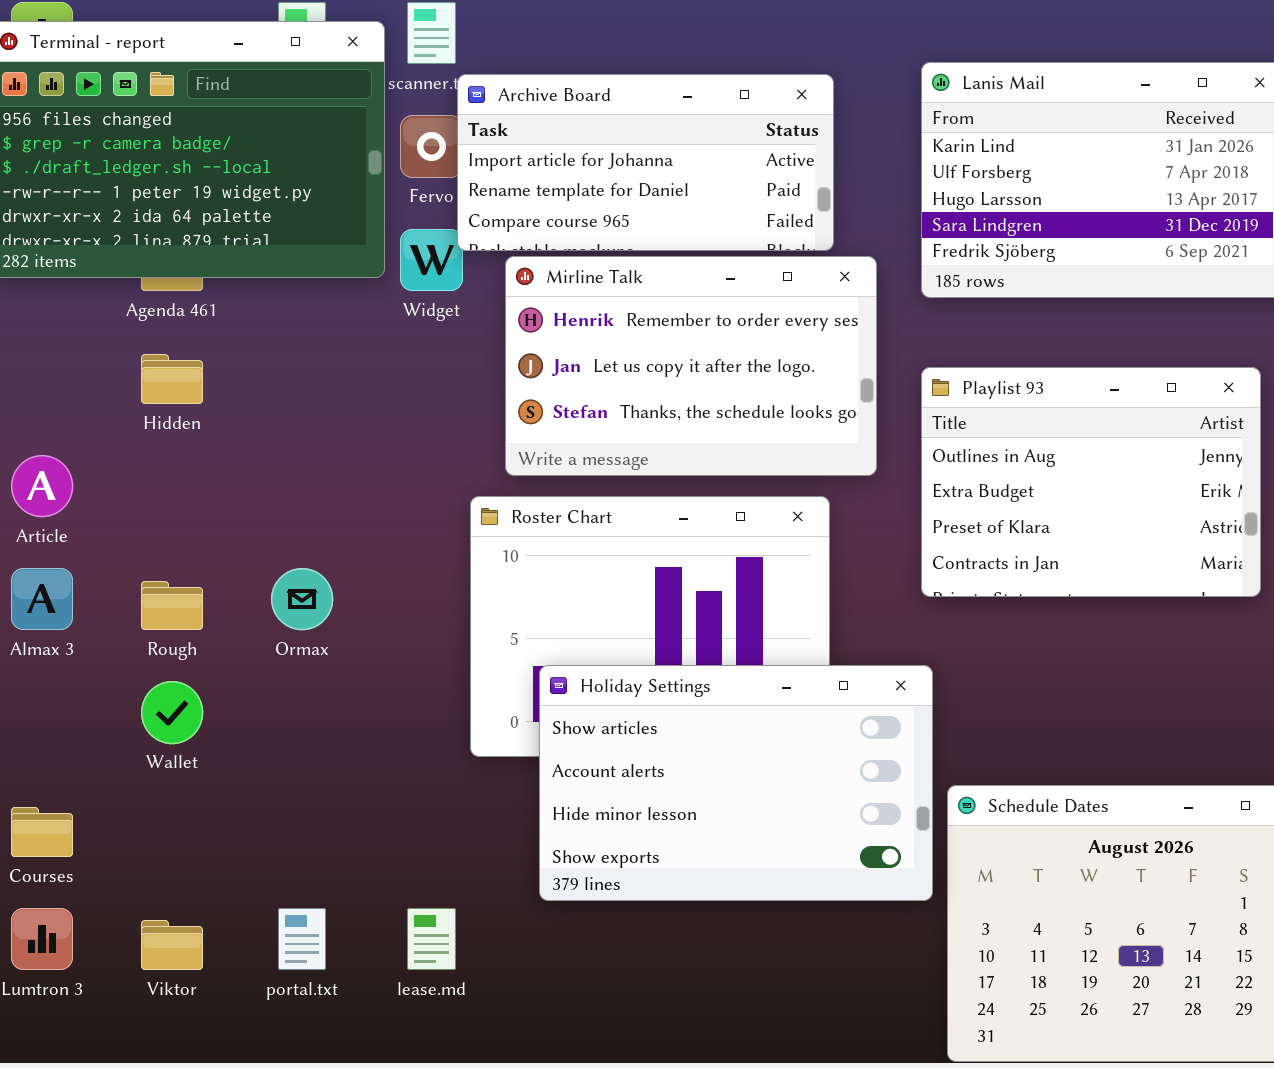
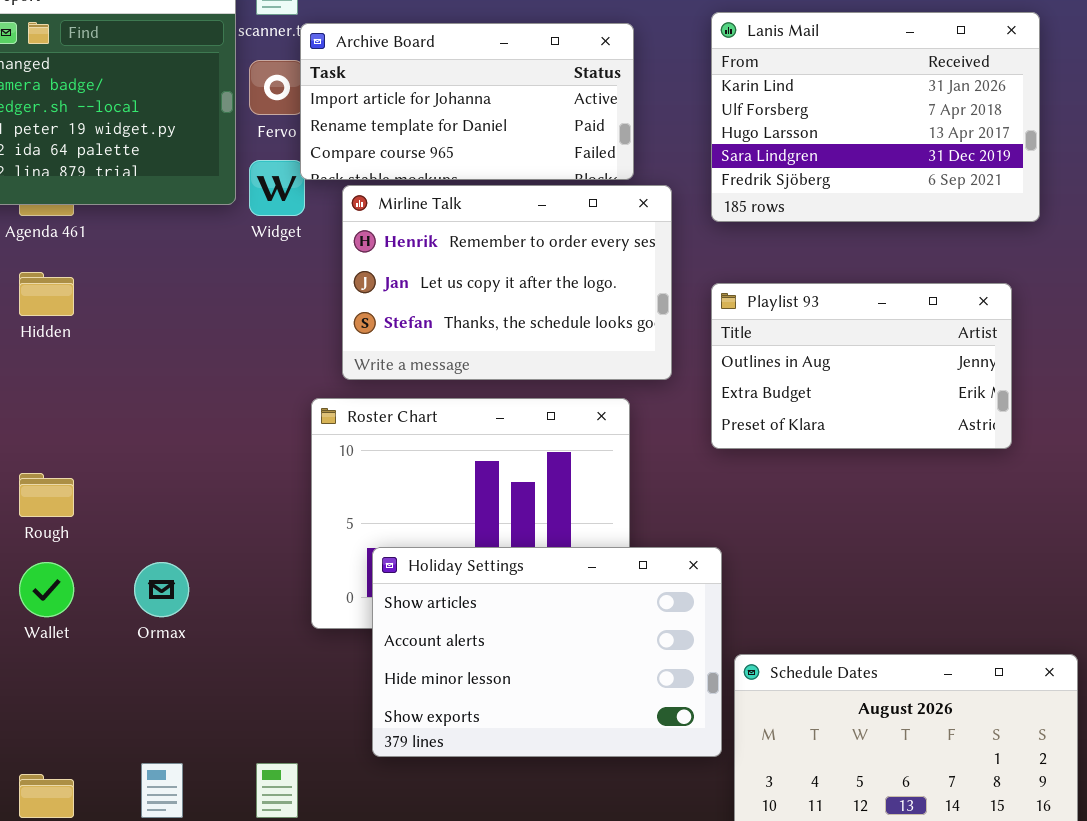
Playlist 93: [921,367,1261,597] -> [711,283,1012,449], resized
Ormax: [271,568,333,630] -> [134,562,189,617], moved

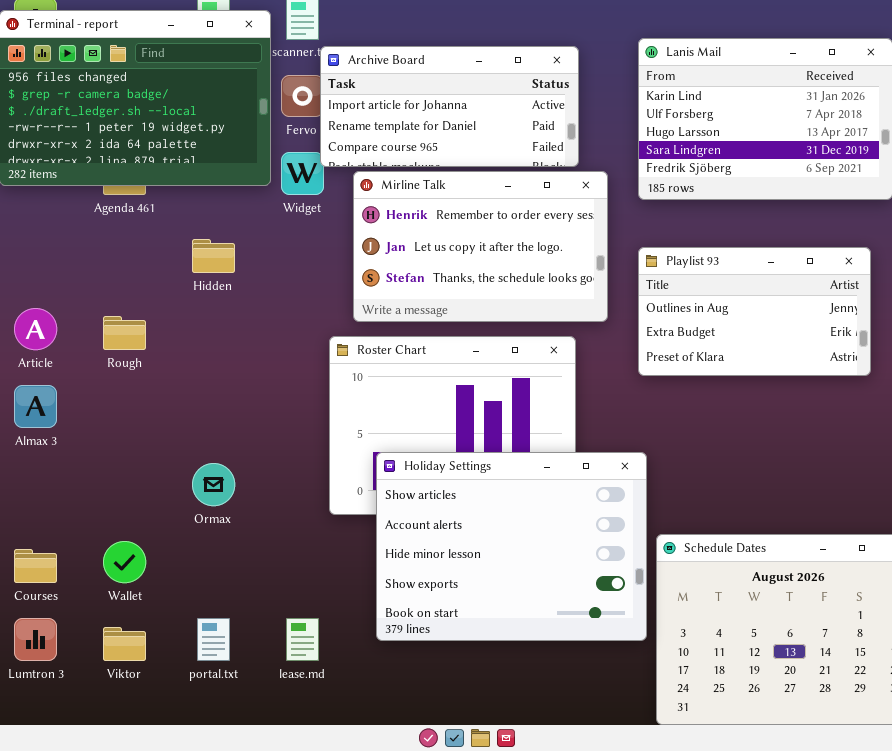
Hidden: [19,272,74,316] -> [192,239,235,273], moved
Rough: [19,473,74,517] -> [103,316,146,350], moved
Holiday Settings: [372,547,722,757] -> [376,452,647,641], resized
Wallet: [19,562,74,617] -> [103,541,146,583], moved

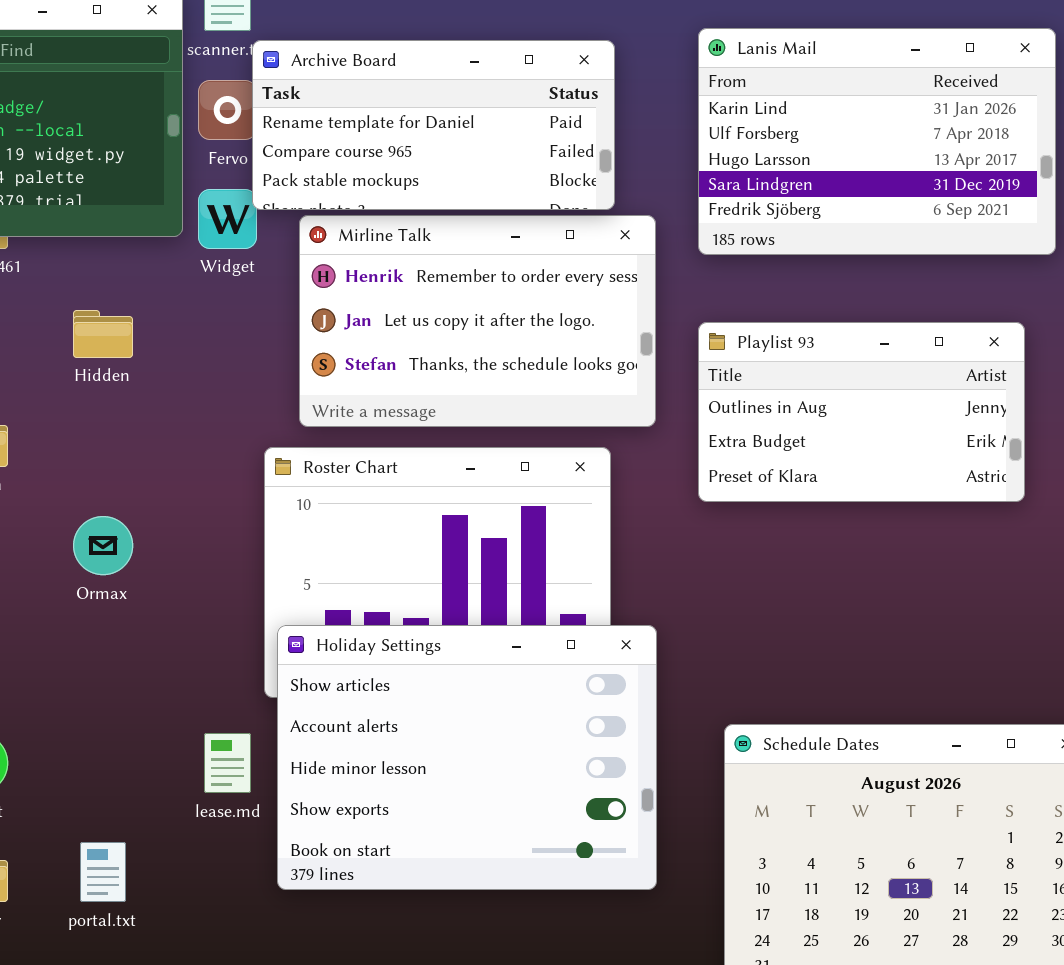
Archive Board: [320,46,579,167] -> [252,40,615,210], scrolled down 1 row
Holiday Settings: [376,452,647,641] -> [277,625,657,890], moved
Ormax: [192,463,235,506] -> [73,516,133,575], moved
lease.md: [286,618,319,661] -> [204,733,251,793], moved

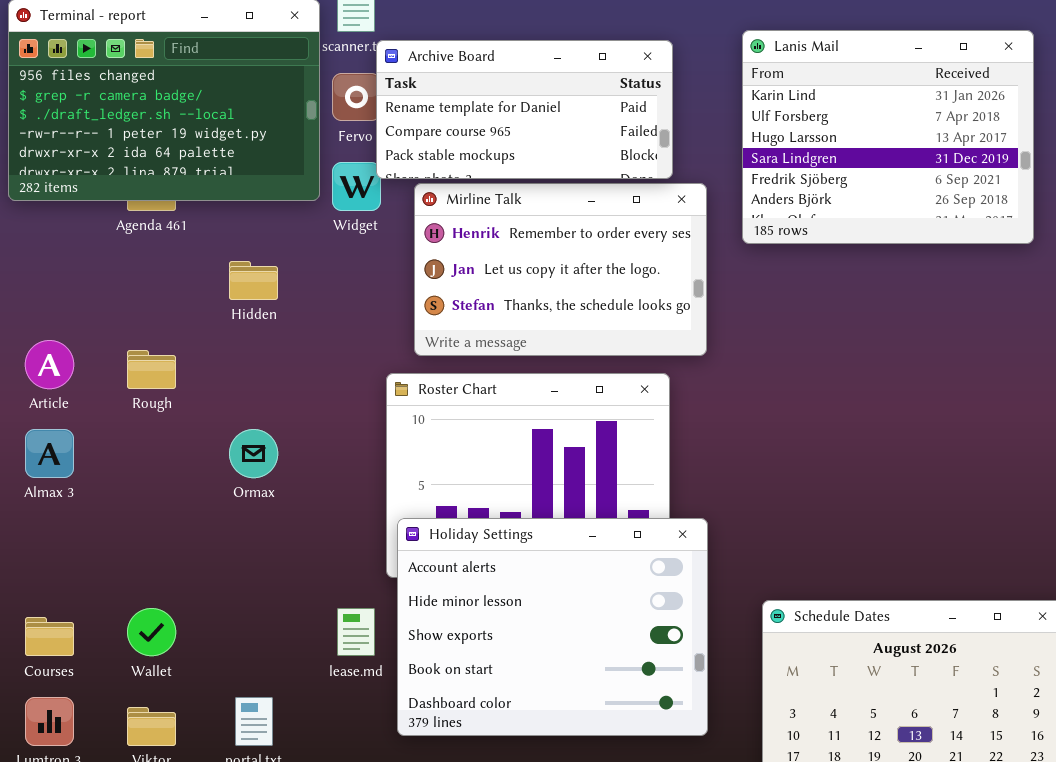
Lanis Mail: [698,28,1056,255] -> [742,30,1034,244], resized
Playlist 93: [698,322,1025,502] -> none, closed
Holiday Settings: [277,625,657,890] -> [397,518,708,736], scrolled down 1 row

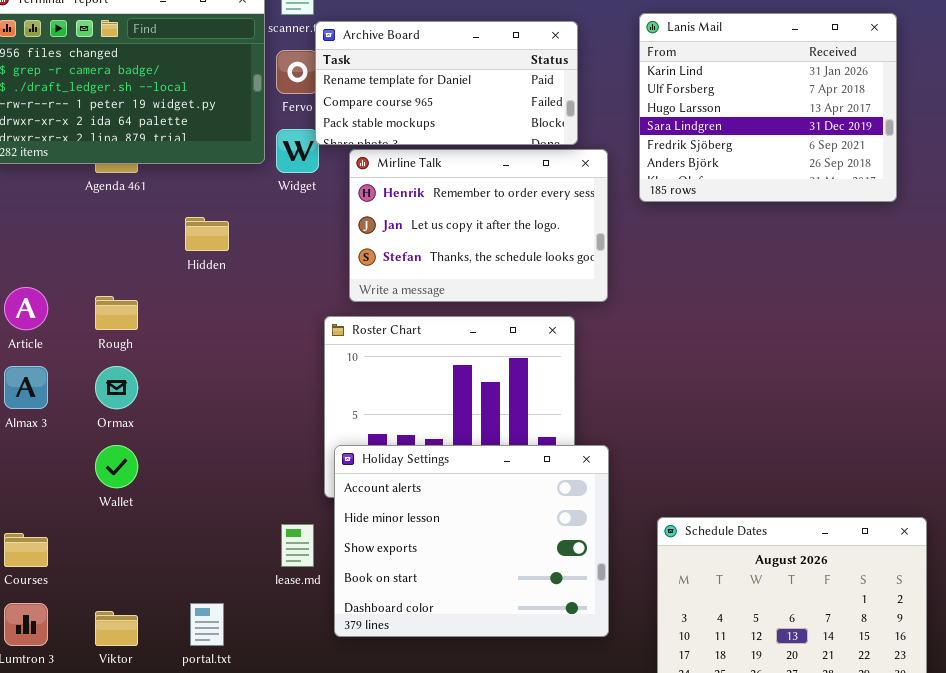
Ormax: [229,429,278,478] -> [95,366,138,409], moved
Wallet: [127,608,176,656] -> [95,445,138,488], moved

